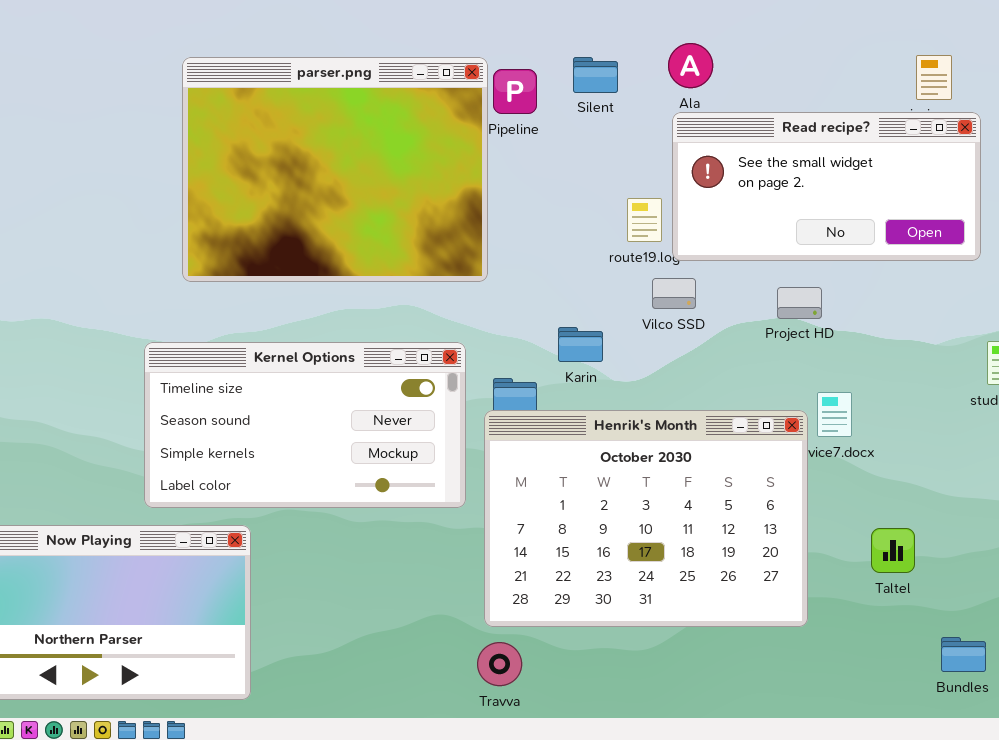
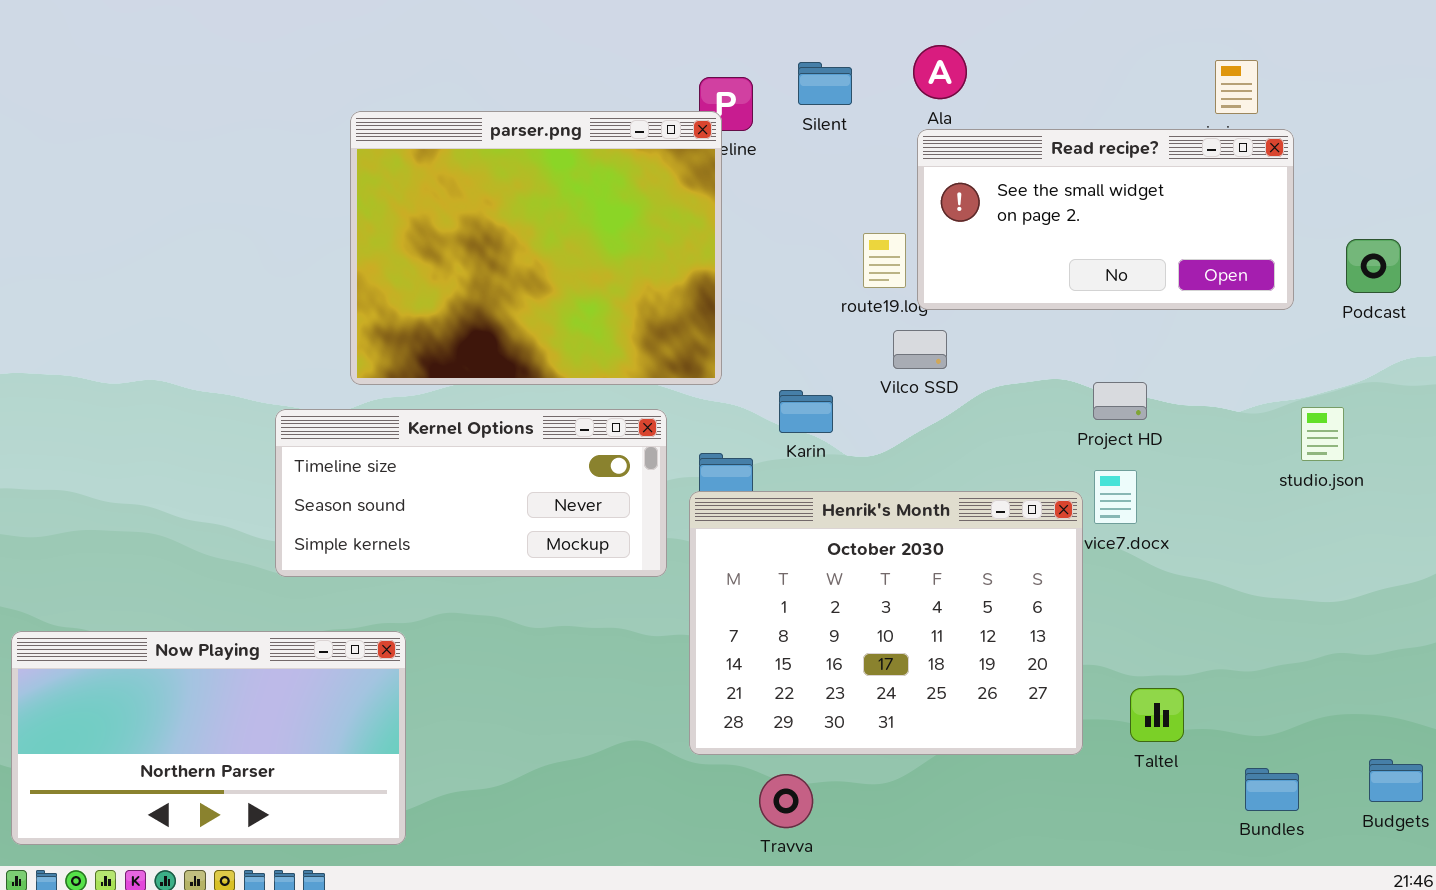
parser.png: [182,57,488,282] -> [350,111,722,385], moved
Project HD: [777,287,822,319] -> [1093,382,1147,420], moved
Kernel Options: [144,342,466,508] -> [275,409,667,577], resized
Taltel: [871,528,915,573] -> [1130,688,1184,742], moved
Travva: [477,642,522,686] -> [759,774,813,828], moved

